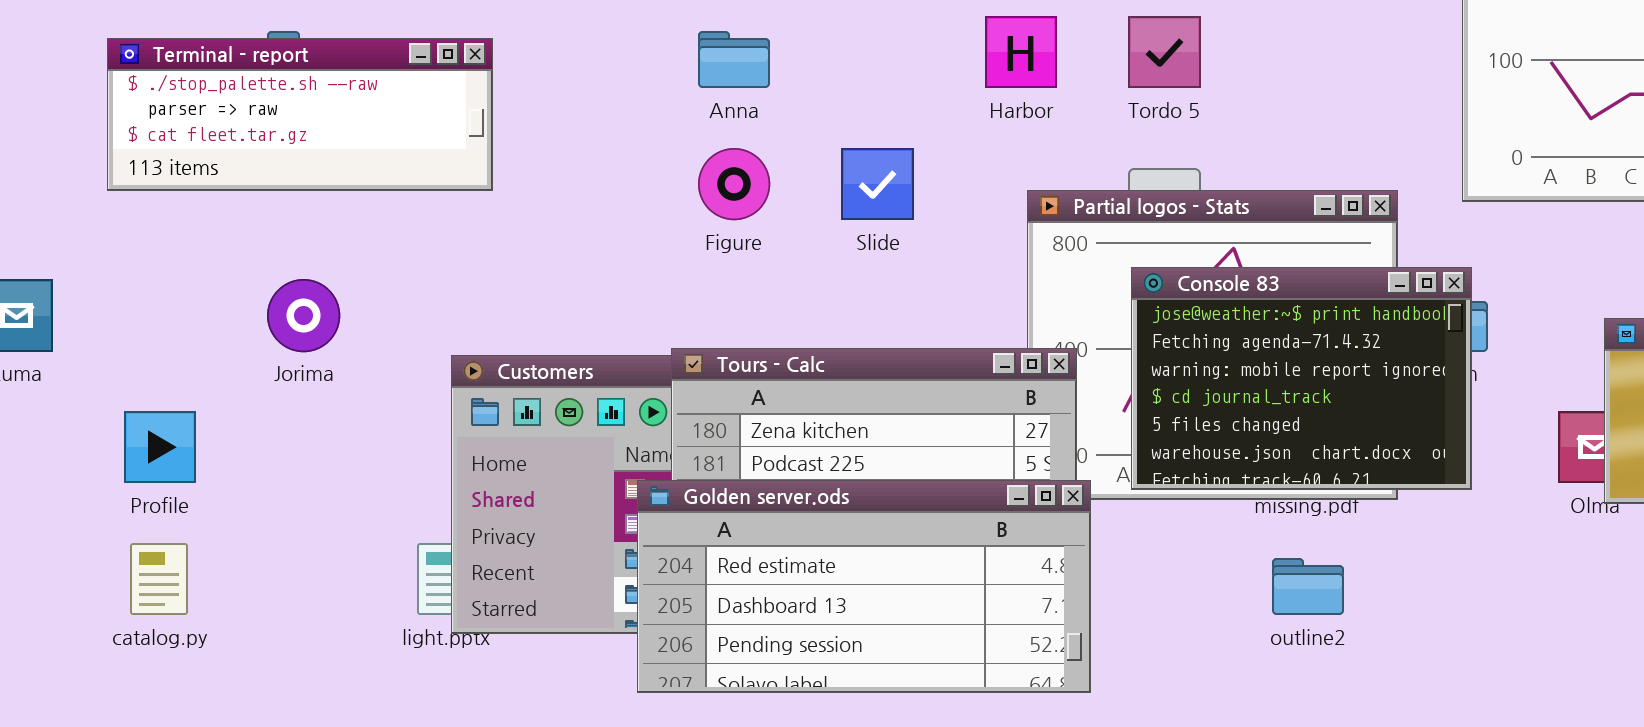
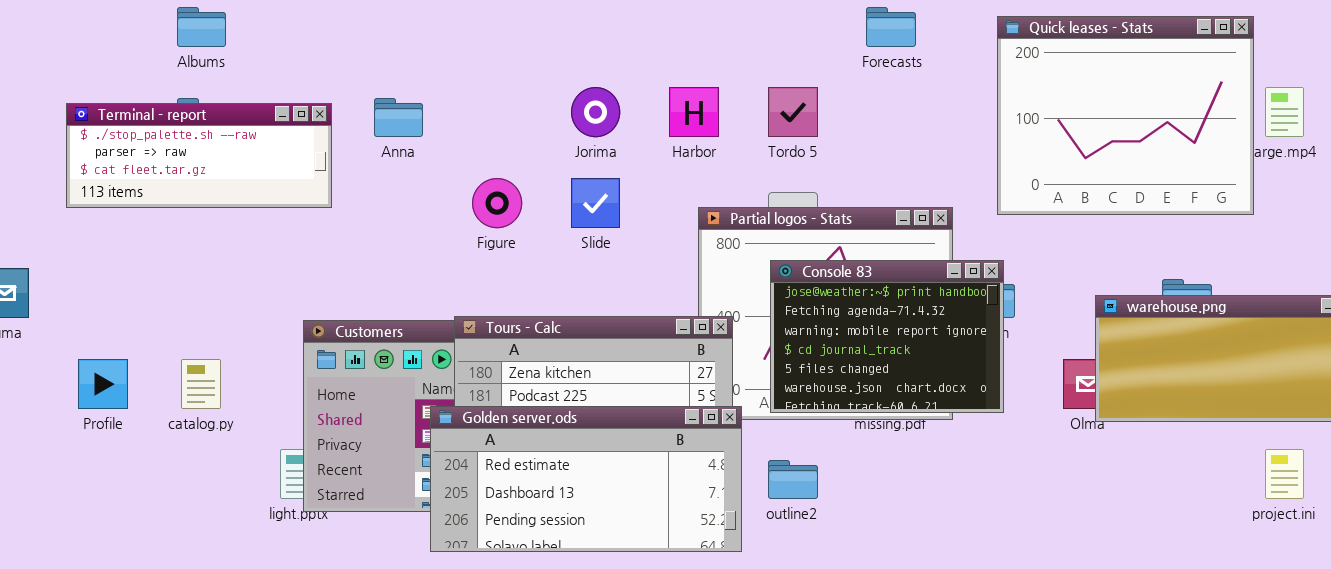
Anna: [698,31,770,88] -> [374,98,423,137], moved
Jorima: [267,279,340,352] -> [571,87,620,137], moved
catalog.py: [130,543,188,615] -> [181,359,221,409], moved
outline2: [1272,558,1344,615] -> [768,460,818,499], moved

